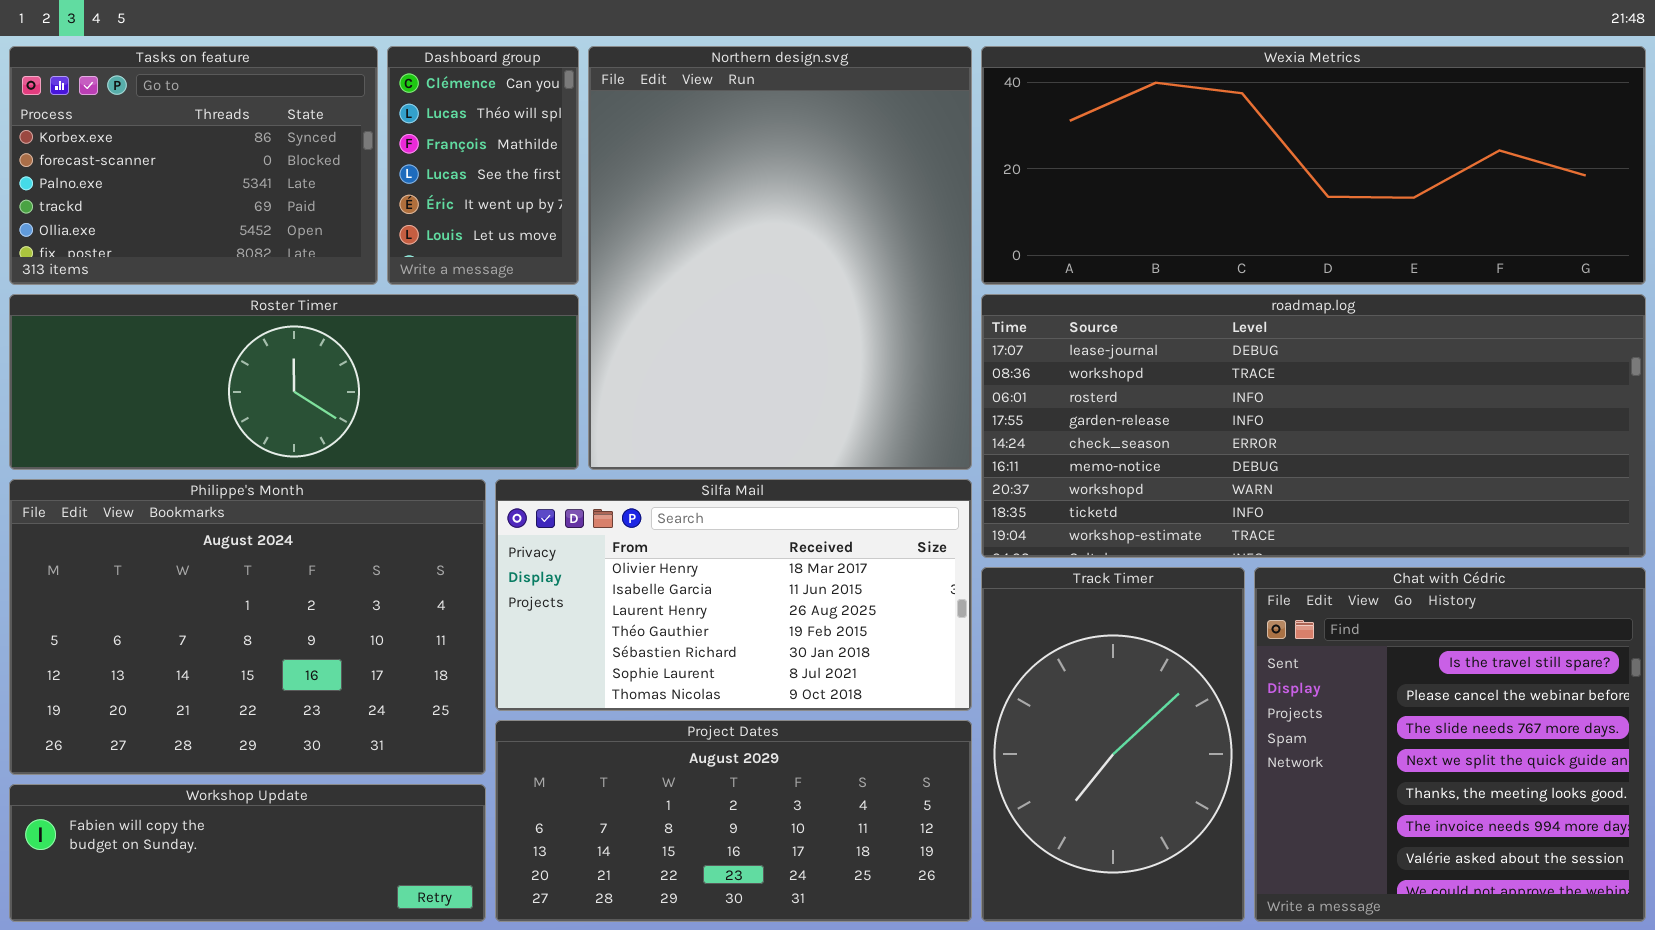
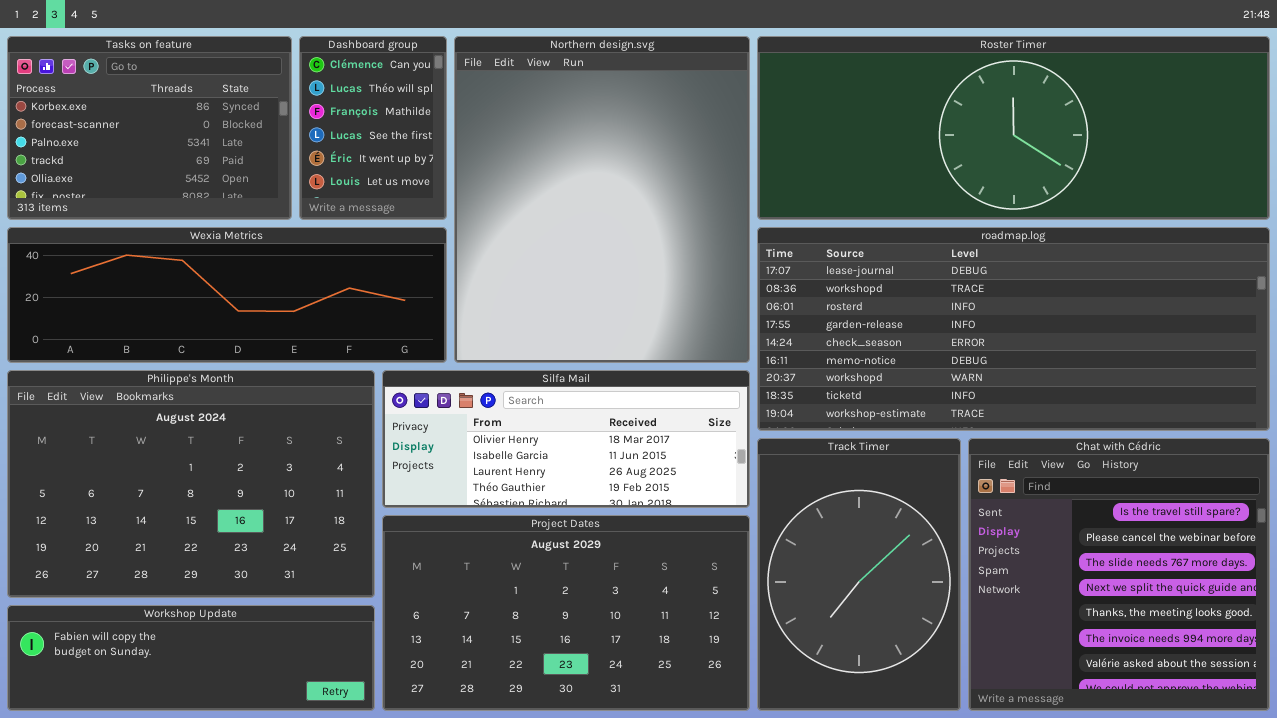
Wexia Metrics: [981,46,1646,285] -> [7,227,447,363], moved, resized
Roster Timer: [9,294,579,470] -> [757,36,1270,220], moved, resized
Silfa Mail: [495,479,972,711] -> [382,370,750,508], resized
Project Dates: [495,720,972,922] -> [382,515,750,711], resized

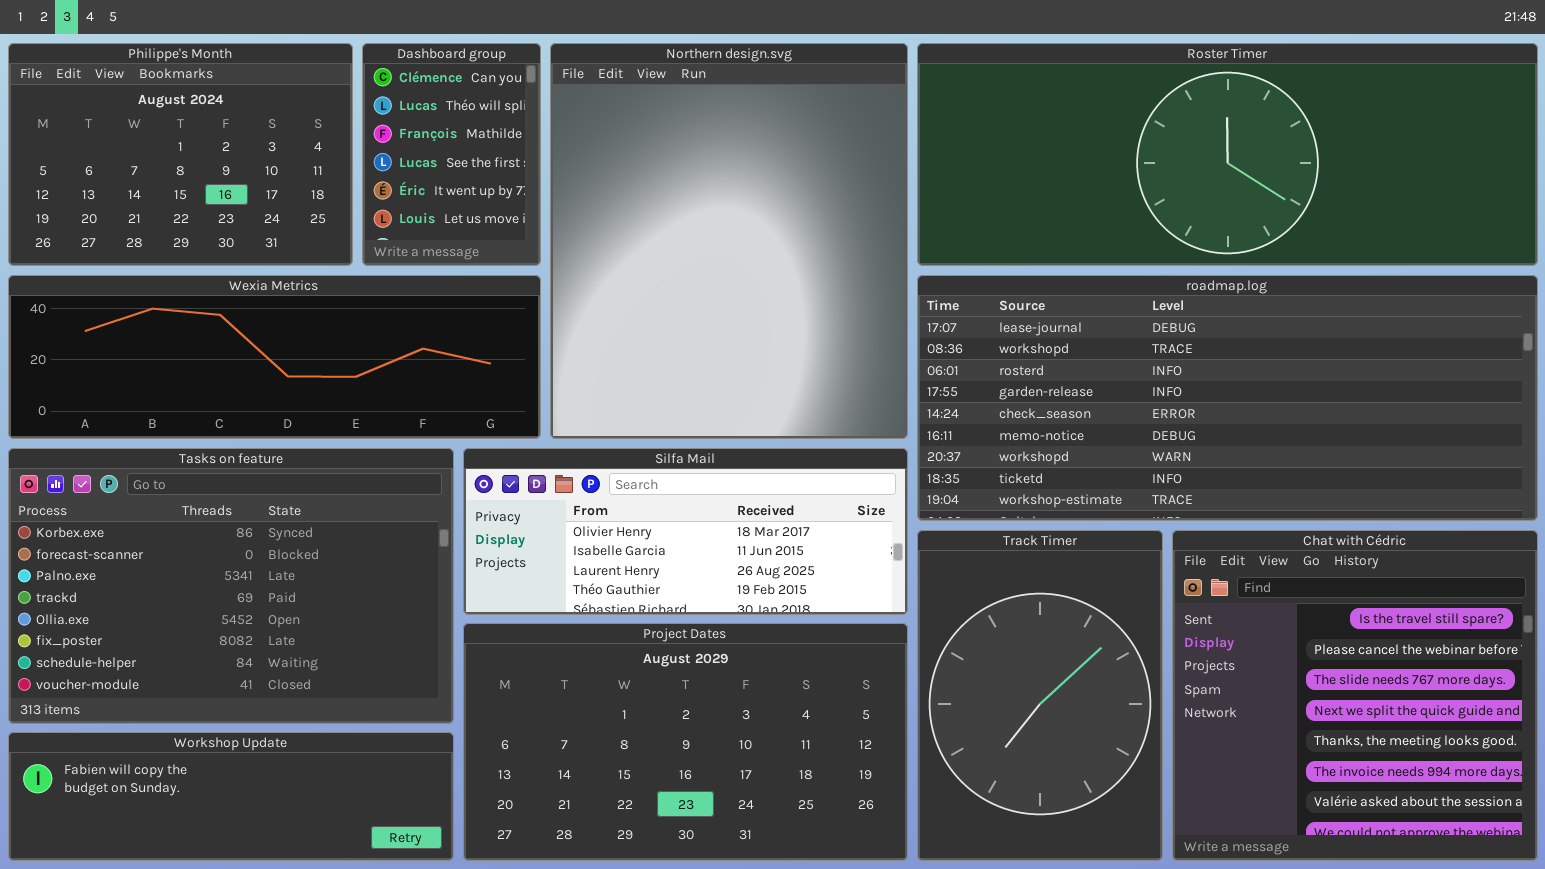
Tasks on feature: [7,36,292,220] -> [8,448,454,724], moved, resized
Philippe's Month: [7,370,375,598] -> [8,43,353,266], moved, resized

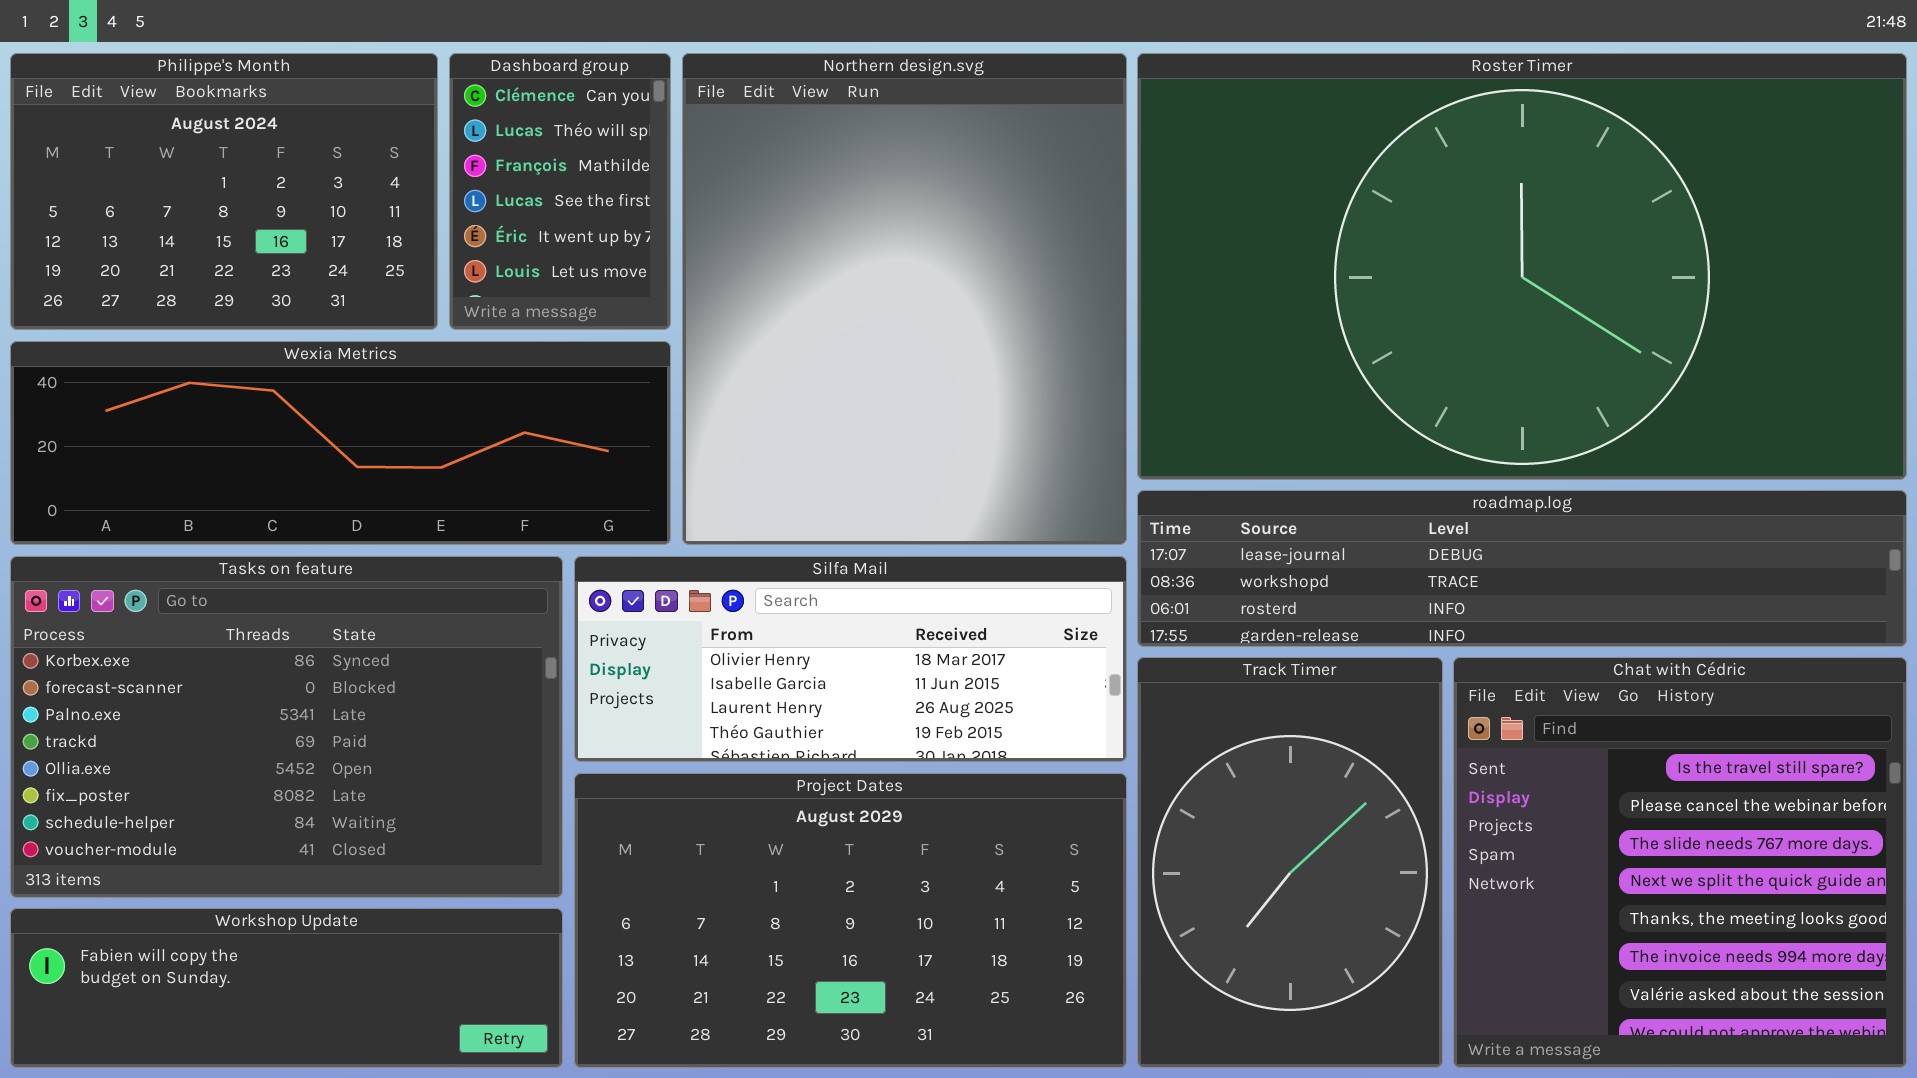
Roster Timer: [917,43,1538,266] -> [1137,53,1907,480], resized
roadmap.log: [917,275,1538,521] -> [1137,490,1907,647], resized

